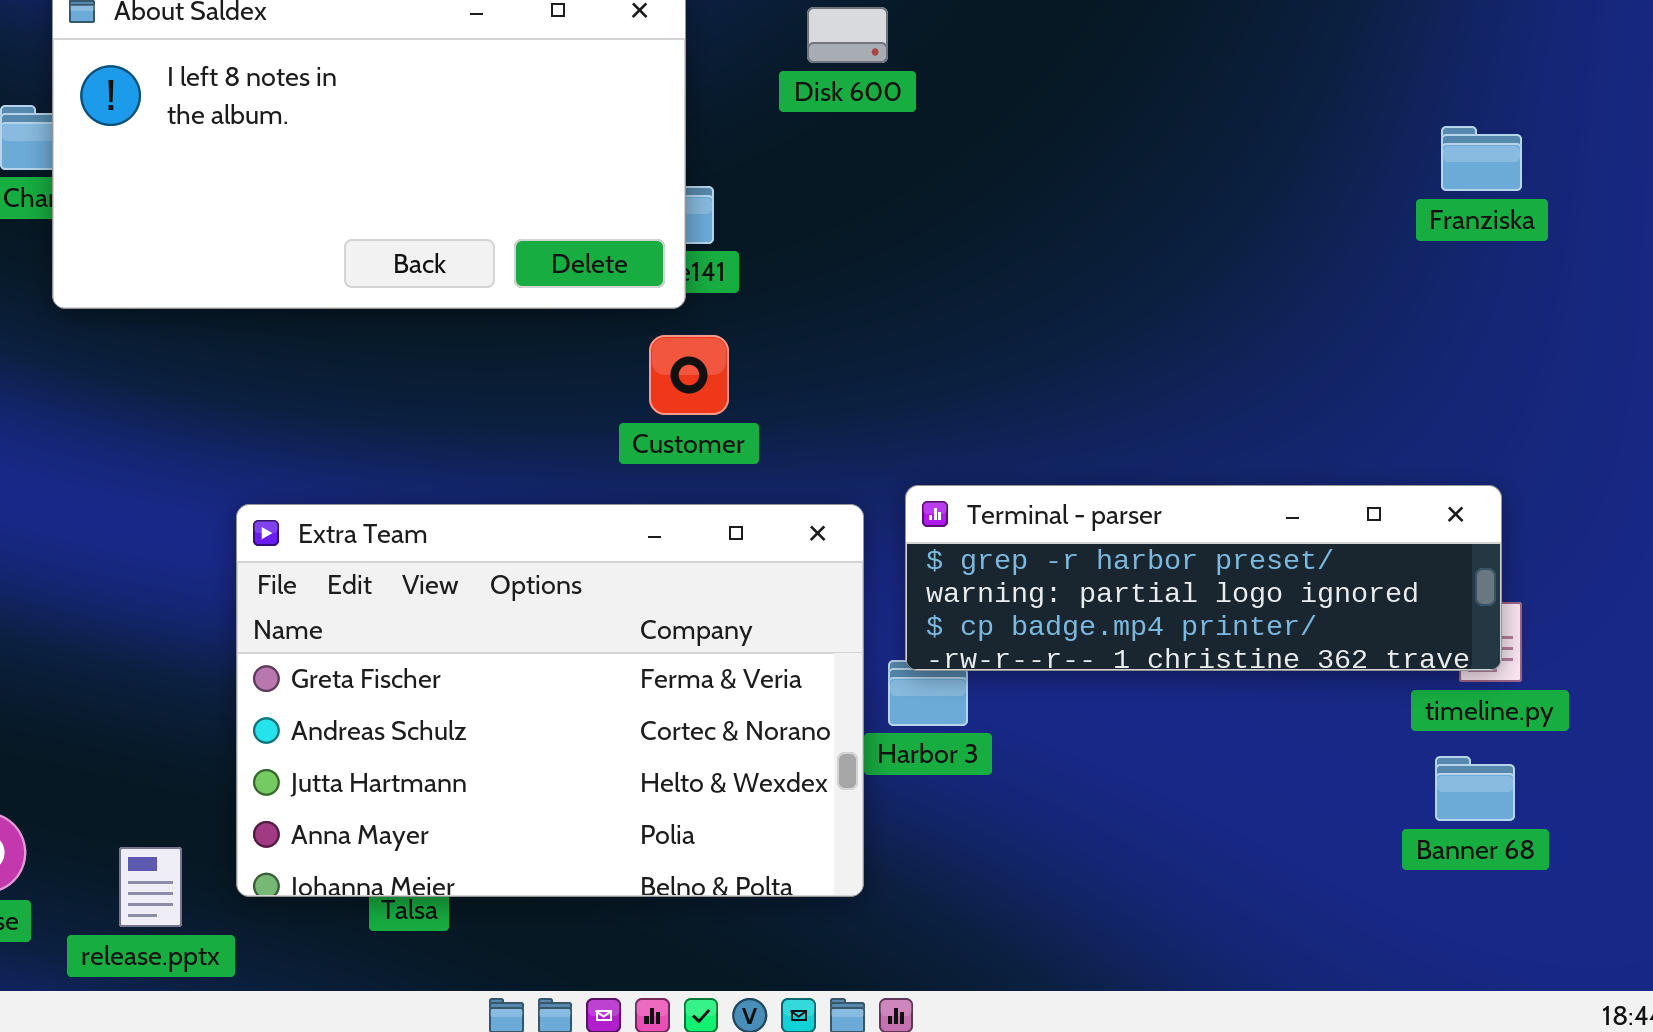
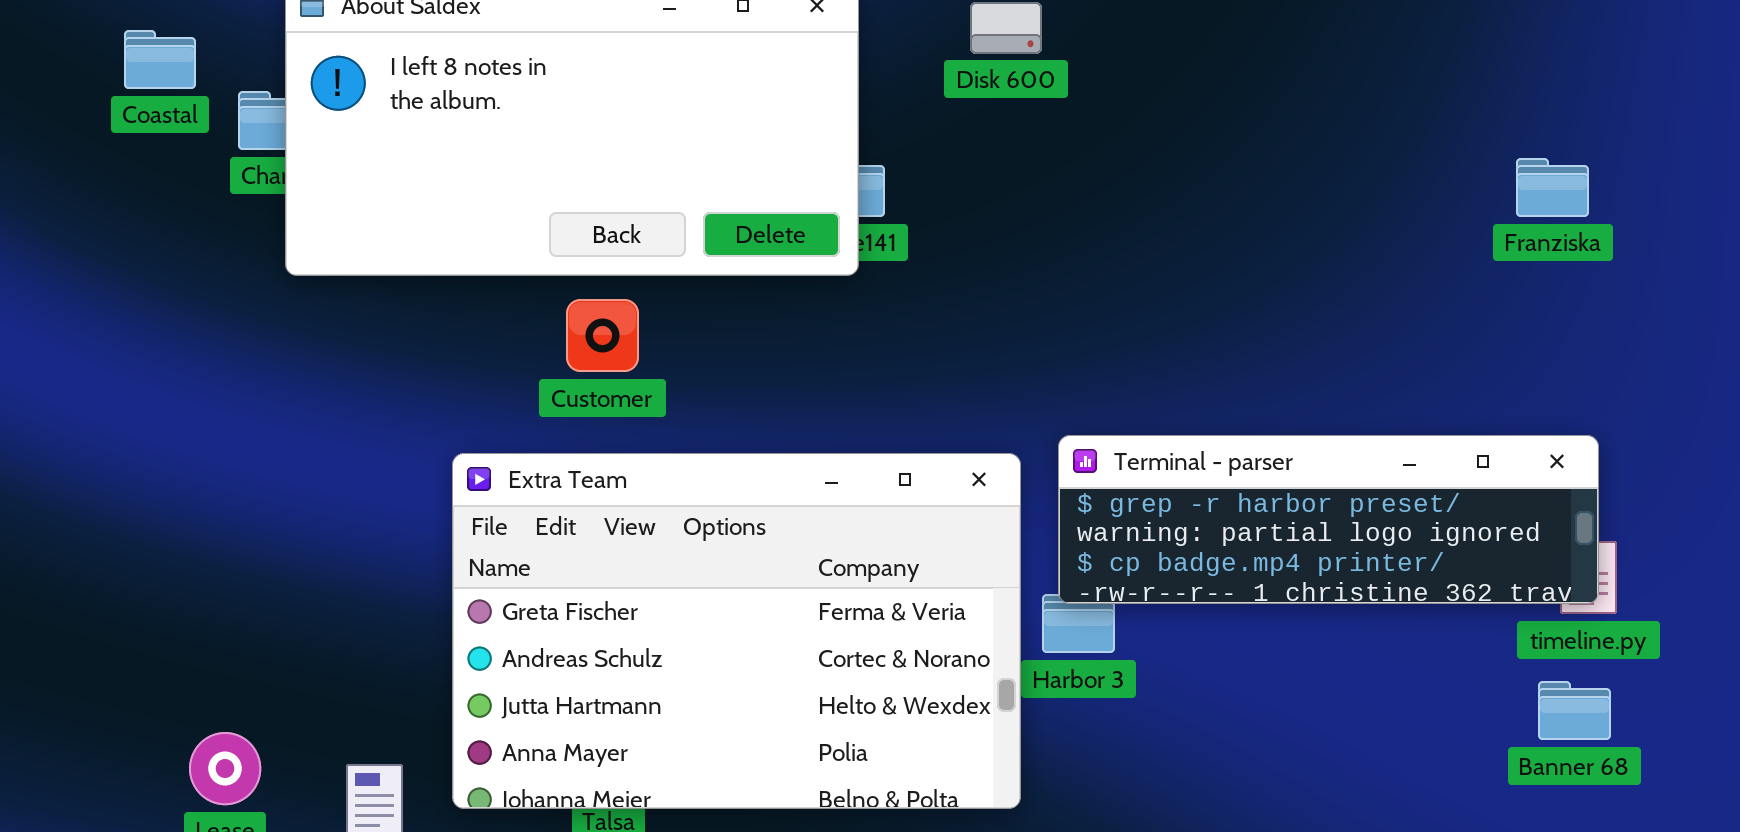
Franziska: [1441,126,1522,191] -> [1516,158,1589,217], moved
Customer: [649,335,729,415] -> [566,299,639,372], moved

